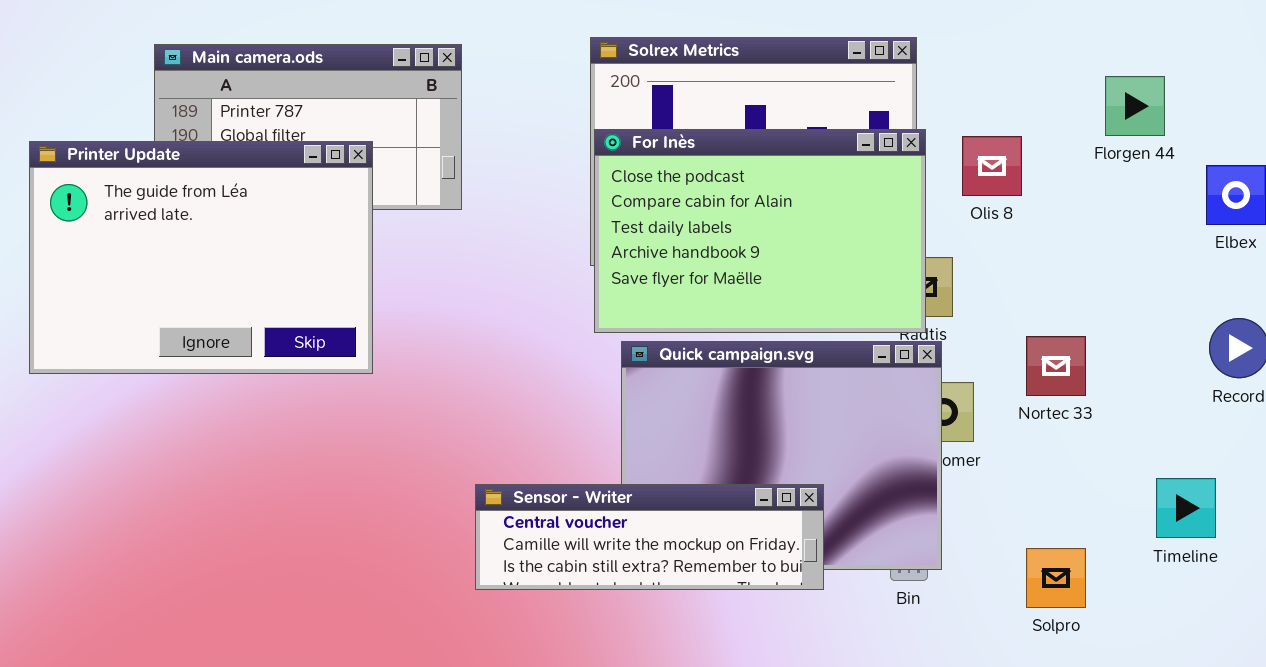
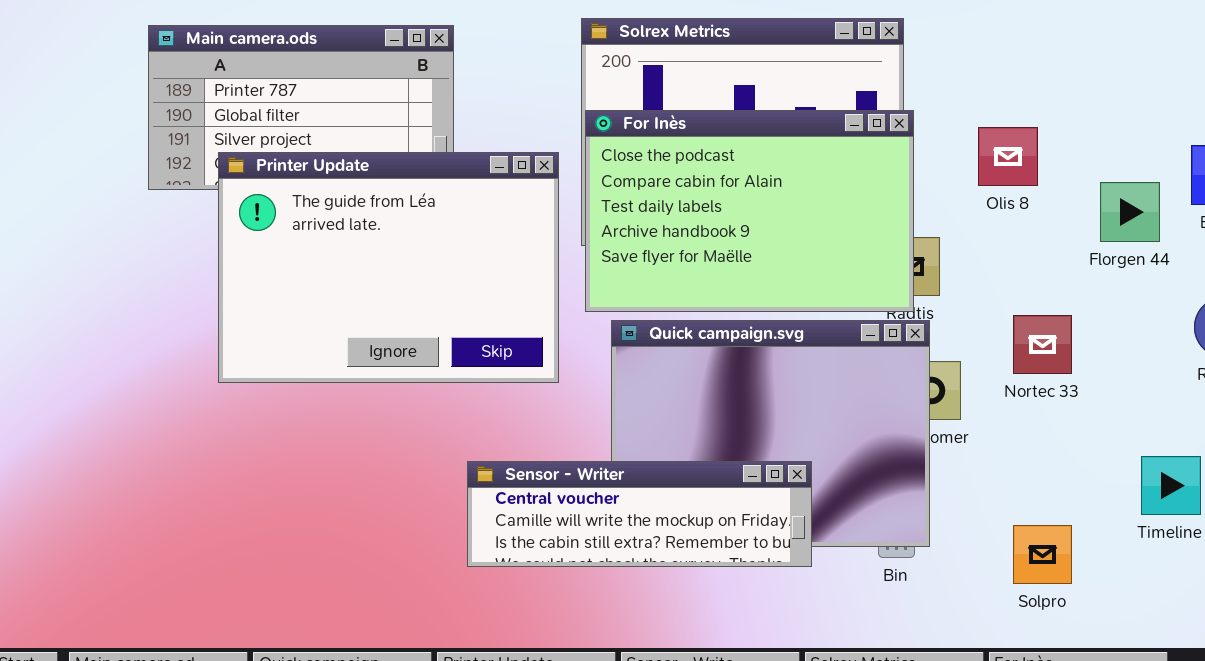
Florgen 44: [1105,76,1165,136] -> [1100,182,1160,242], moved
Olis 8: [962,136,1022,196] -> [978,127,1038,186], moved
Printer Update: [29,141,373,374] -> [218,152,559,383], moved

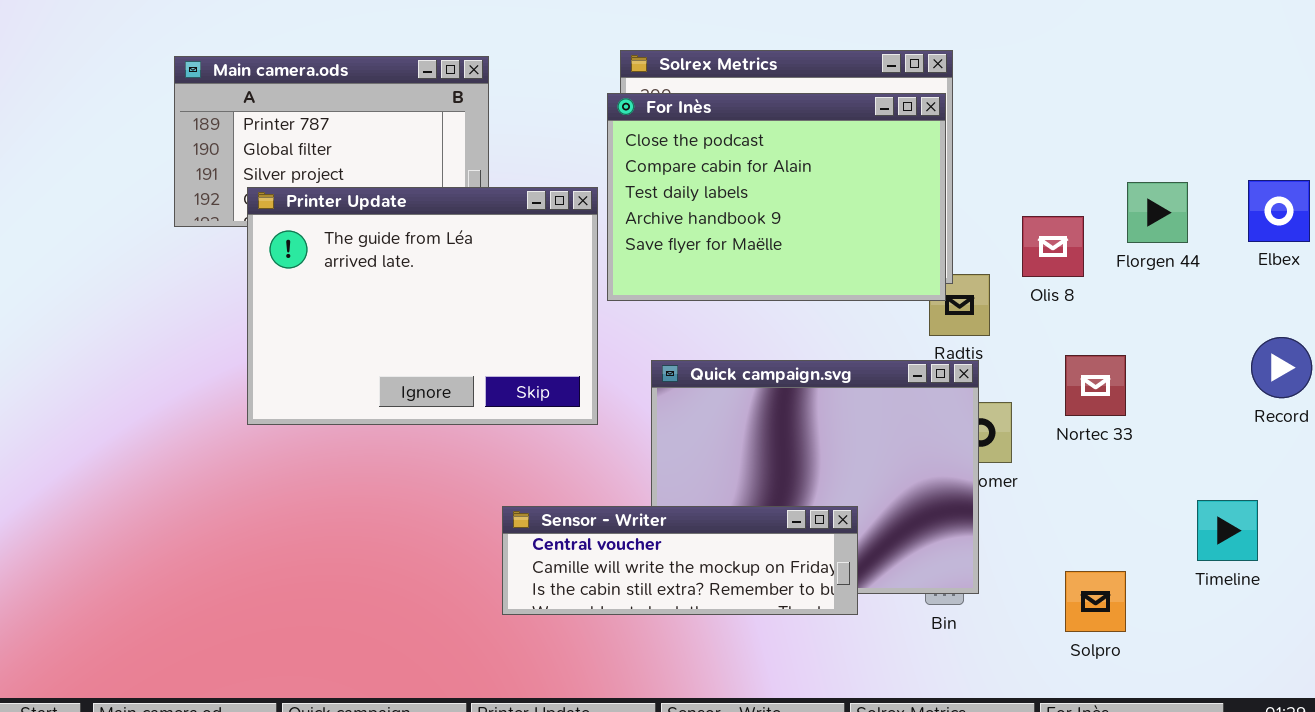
For Inès: [585,110,914,312] -> [607,93,946,301], moved
Olis 8: [978,127,1038,186] -> [1022,216,1084,277], moved
Florgen 44: [1100,182,1160,242] -> [1127,182,1188,243], moved

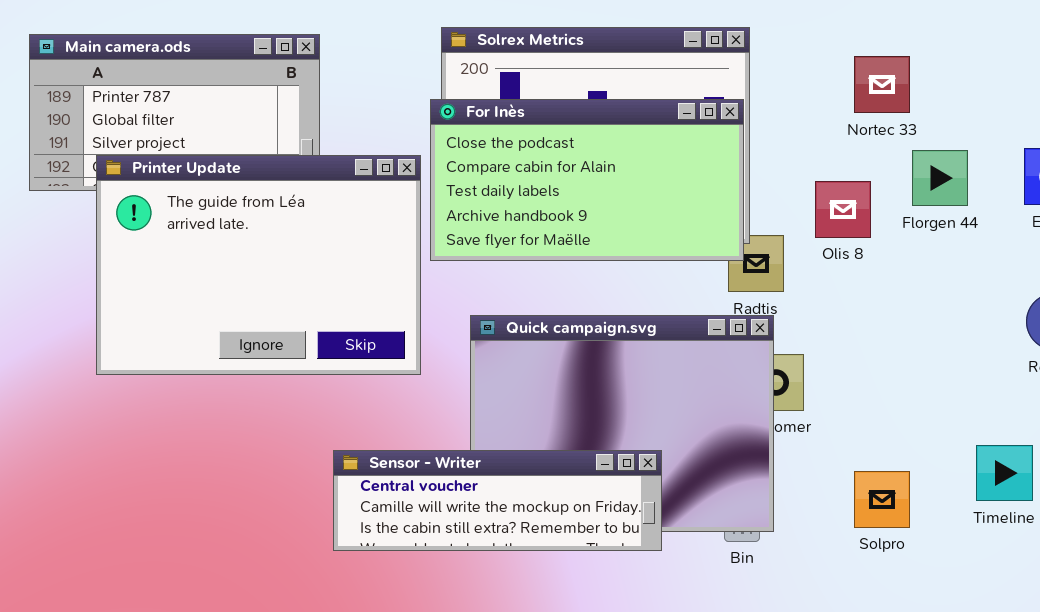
For Inès: [607,93,946,301] -> [430,99,744,261], resized
Nortec 33: [1065,355,1126,416] -> [854,56,910,113], moved
Solpro: [1065,571,1126,632] -> [854,471,910,528], moved

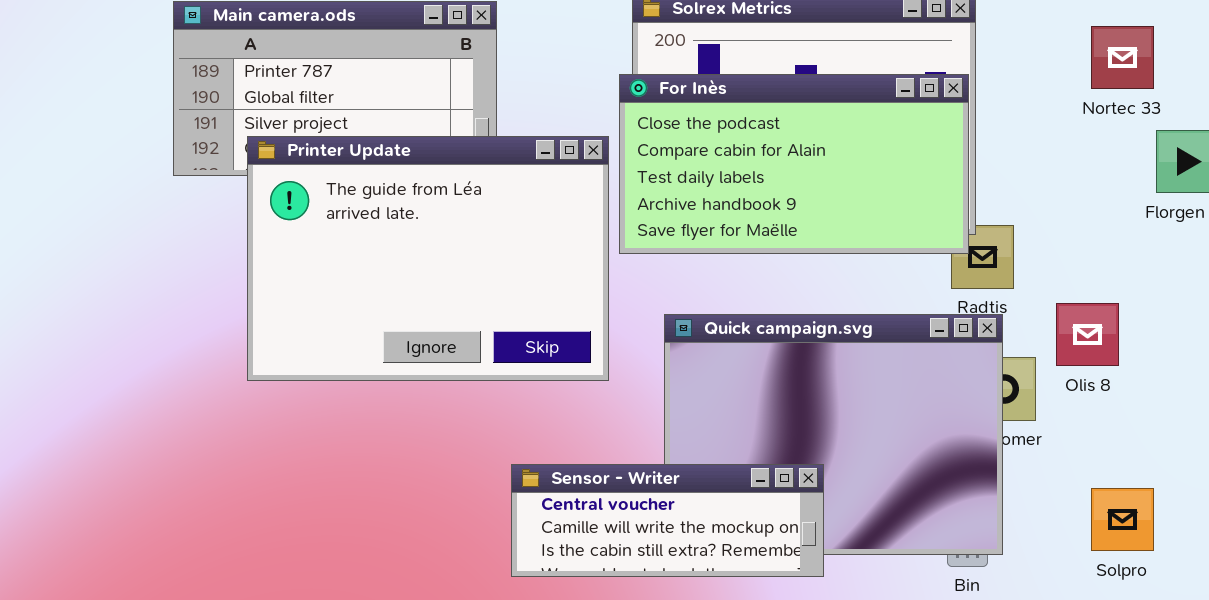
Olis 8: [815,181,871,238] -> [1056,303,1119,366], moved
Sensor - Writer: [333,450,662,551] -> [511,464,824,577], resized

